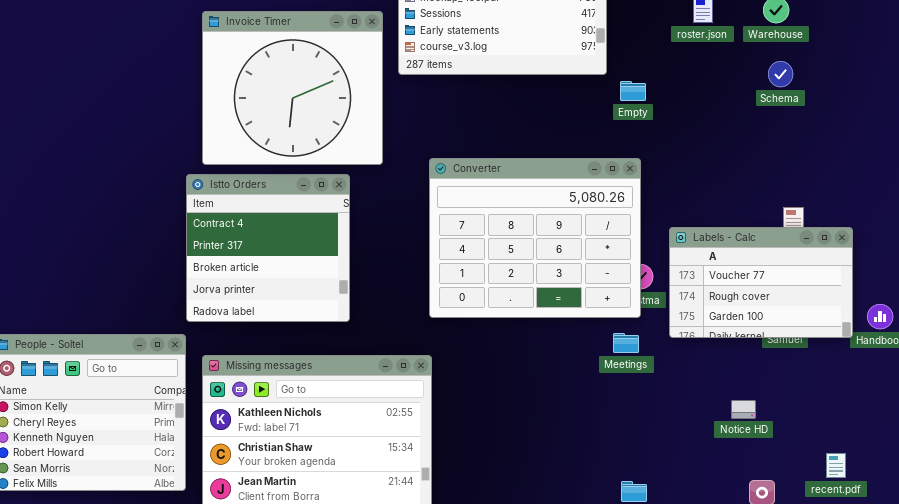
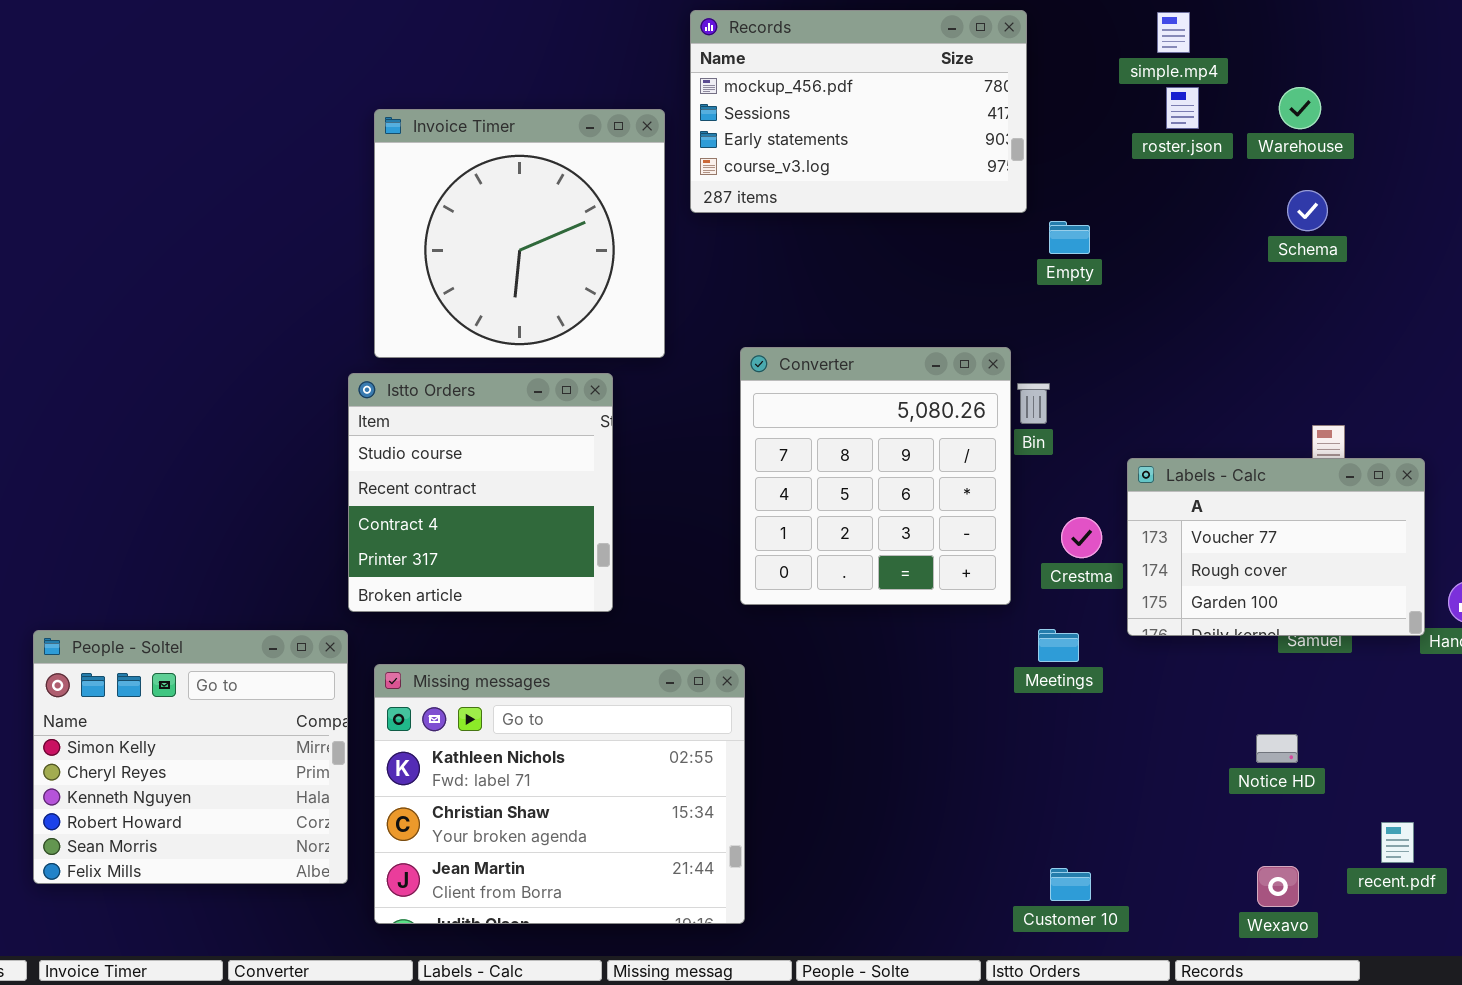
Converter: [429,158,641,318] -> [740,347,1011,605], resized
Istto Orders: [186,174,350,322] -> [348,373,613,612], scrolled up 2 rows
Notice HD: [731,400,756,419] -> [1256,734,1298,763], moved

